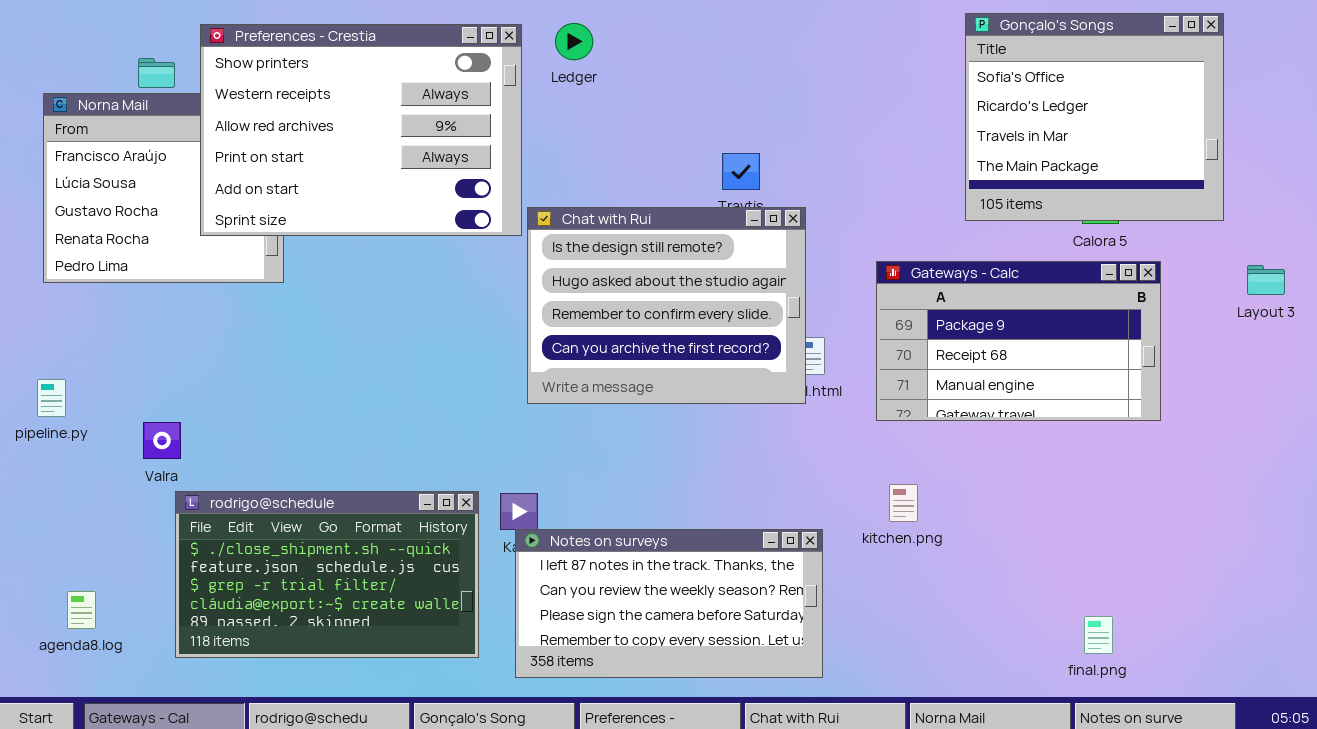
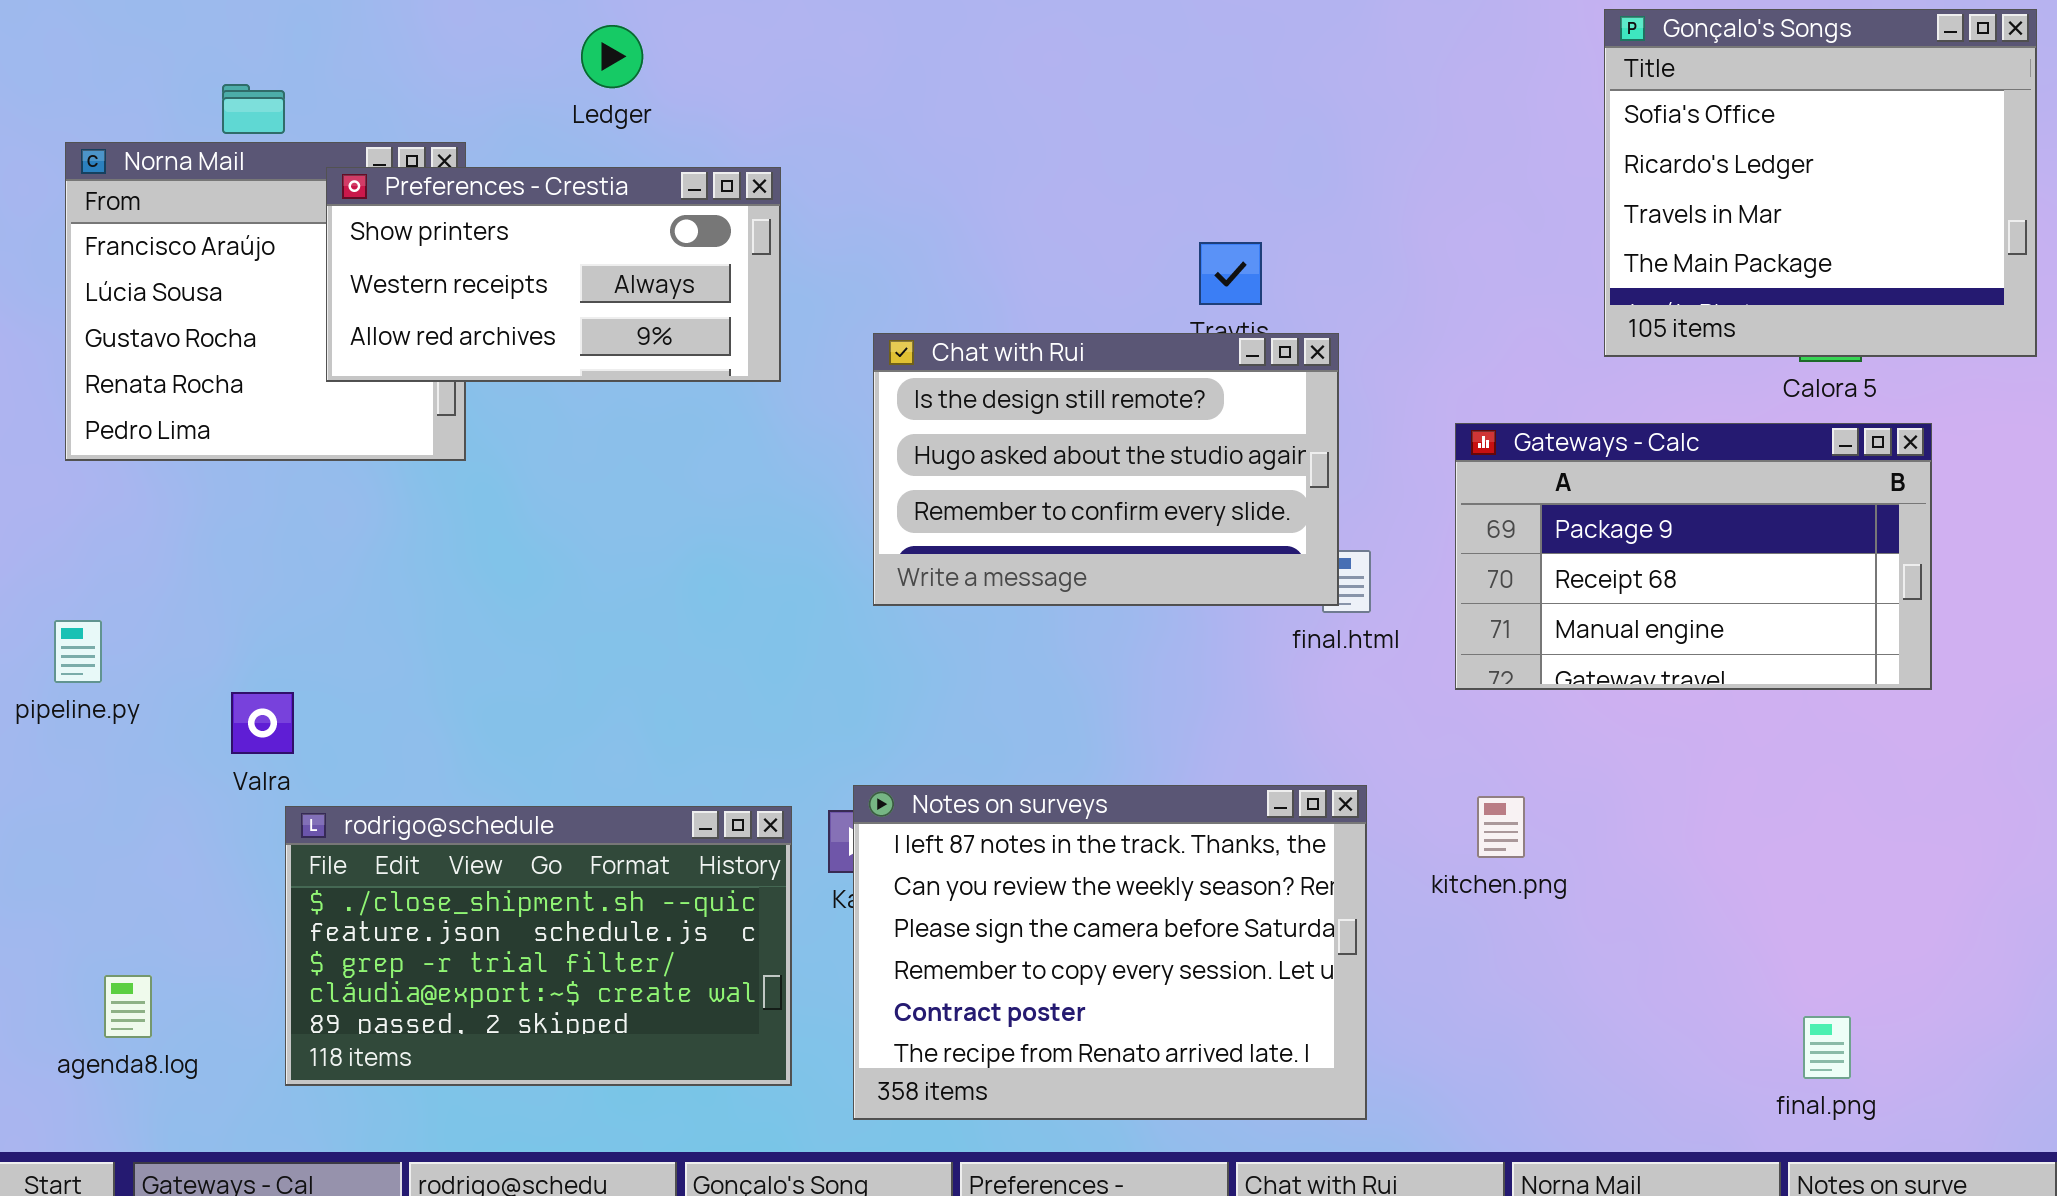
Ledger: [555,23,593,60] -> [581,25,643,88], moved
Preferences - Crestia: [200,24,522,236] -> [326,167,781,382], resized
Chat with Rui: [527,207,806,404] -> [873,333,1339,606], resized
Notes on surveys: [515,529,823,678] -> [853,785,1367,1120], resized

